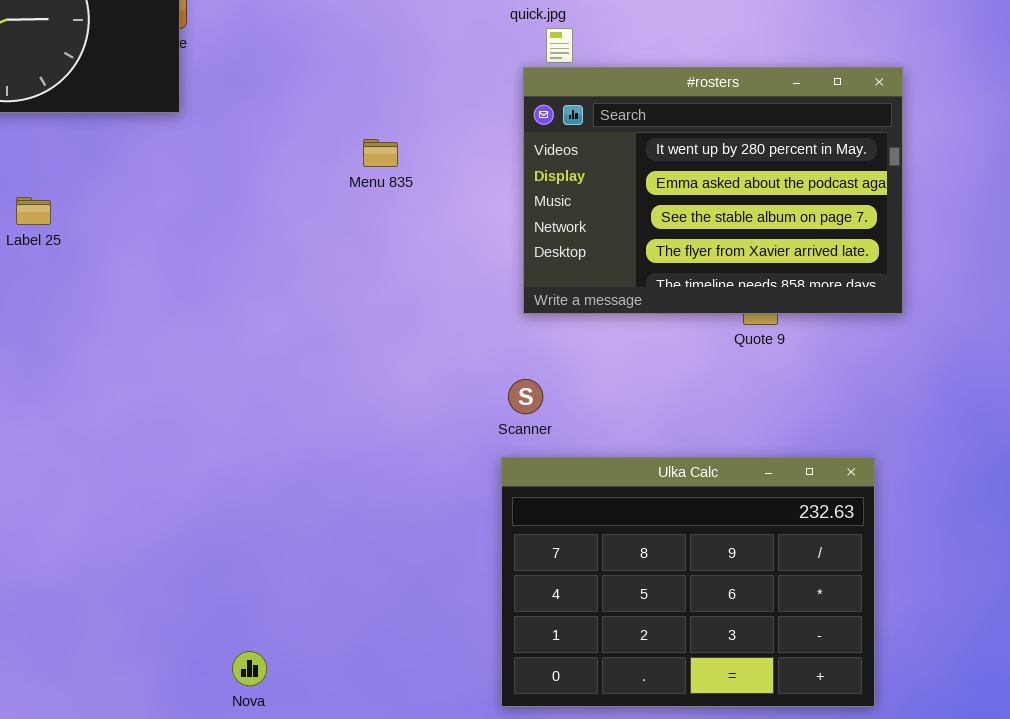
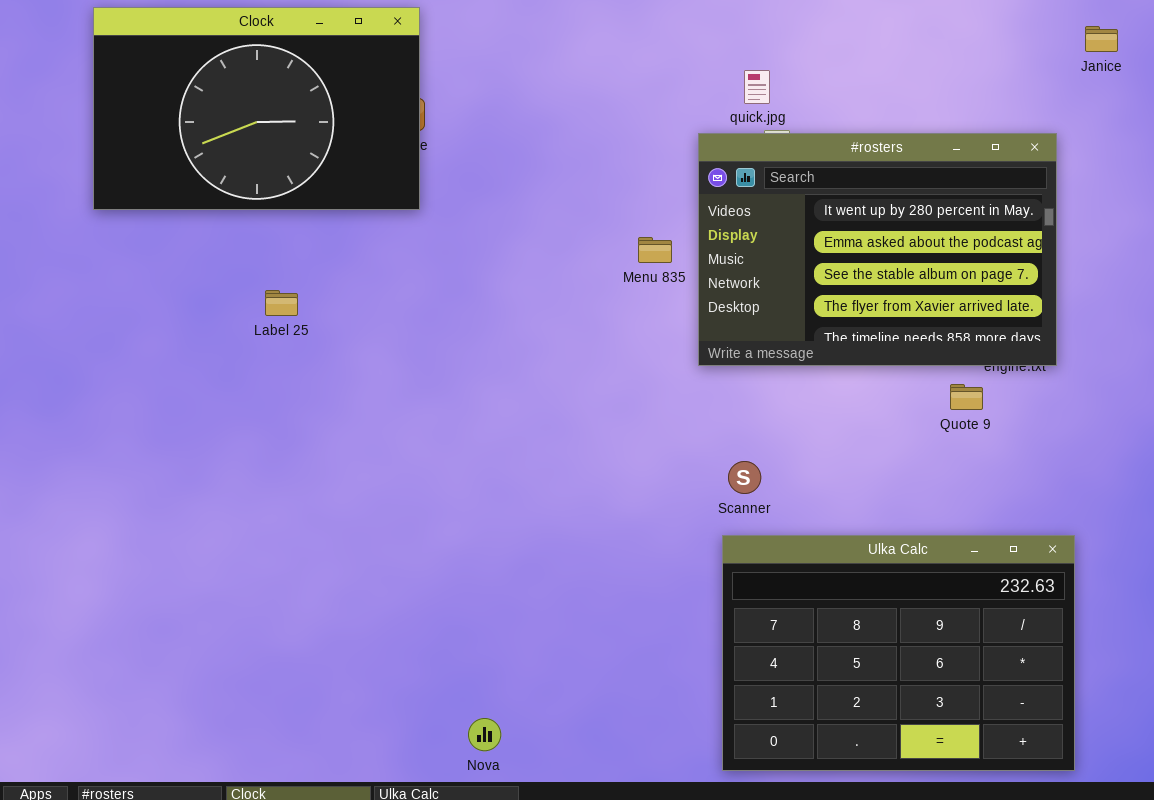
#rosters: [523,67,903,314] -> [698,133,1057,366], moved
Menu 835: [363,139,398,167] -> [638,237,672,263], moved

